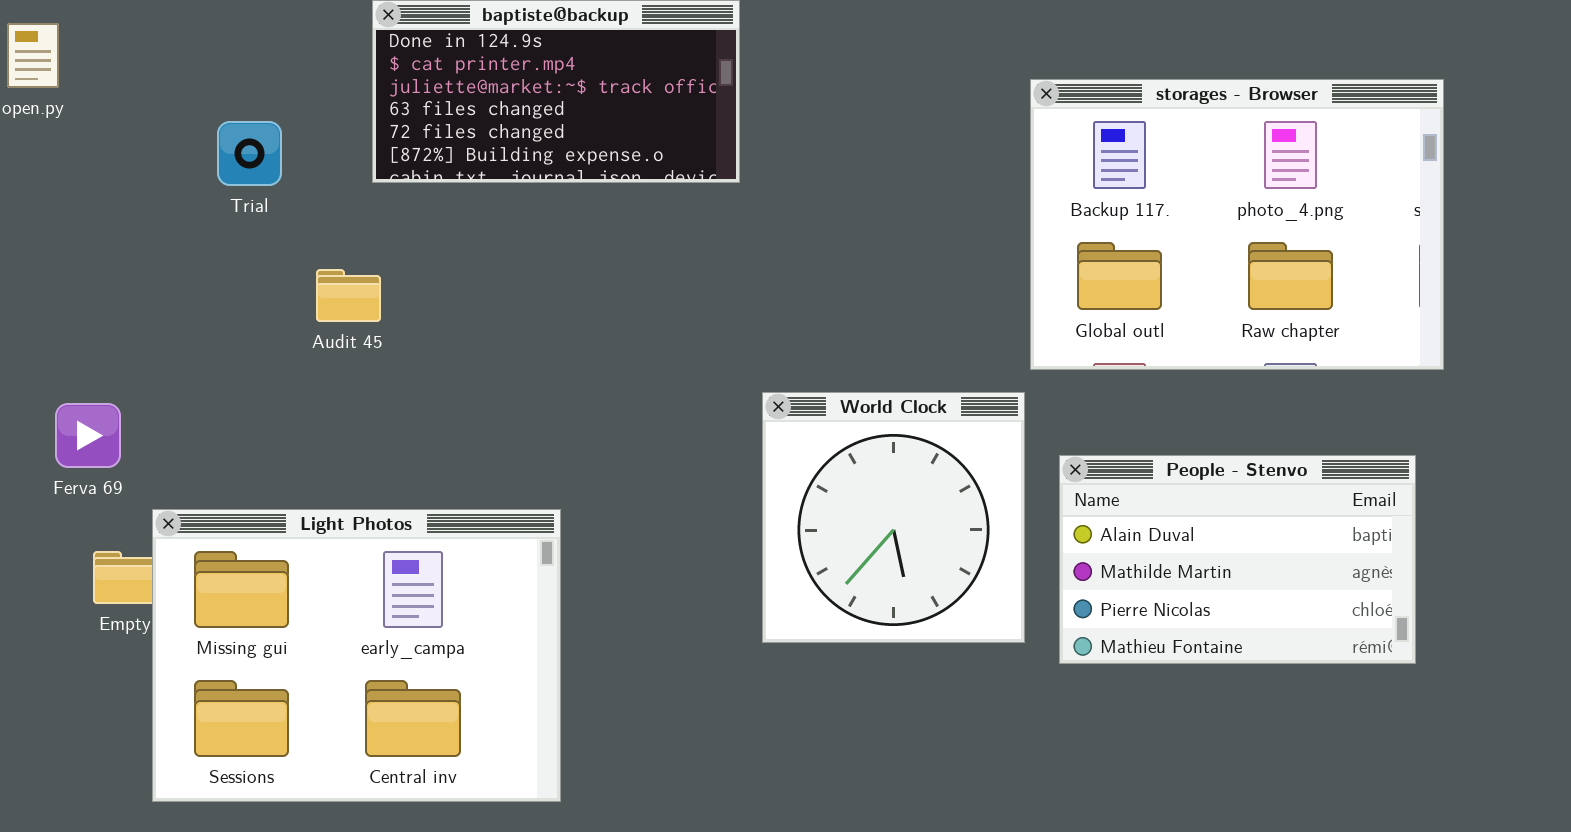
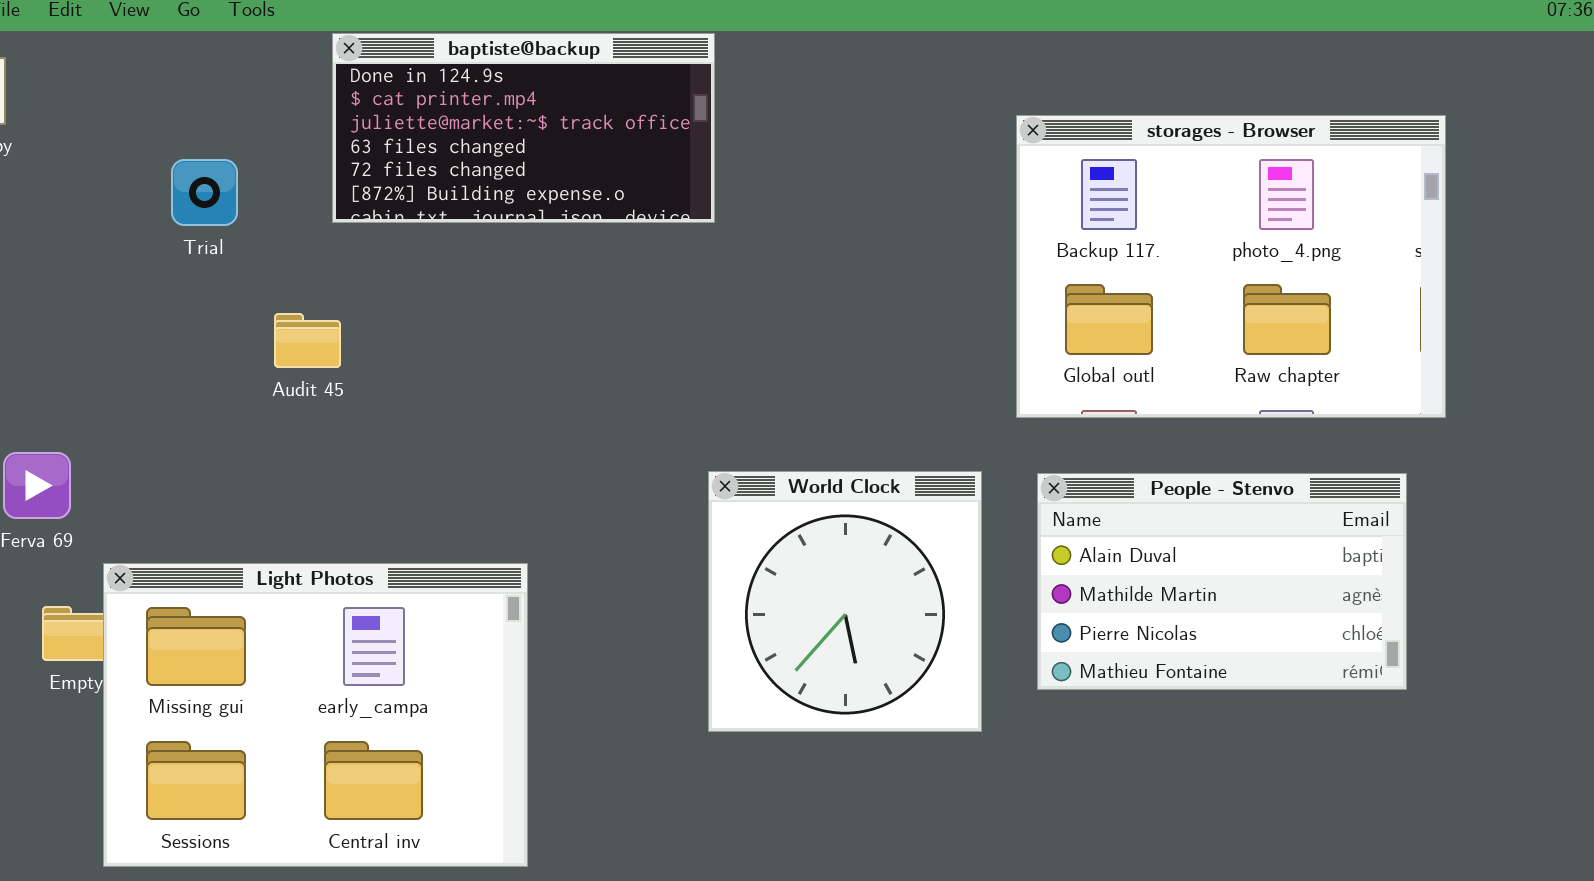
World Clock: [762,392,1025,643] -> [708,471,982,732], moved
People - Stenvo: [1059,455,1416,664] -> [1037,473,1407,690], moved

